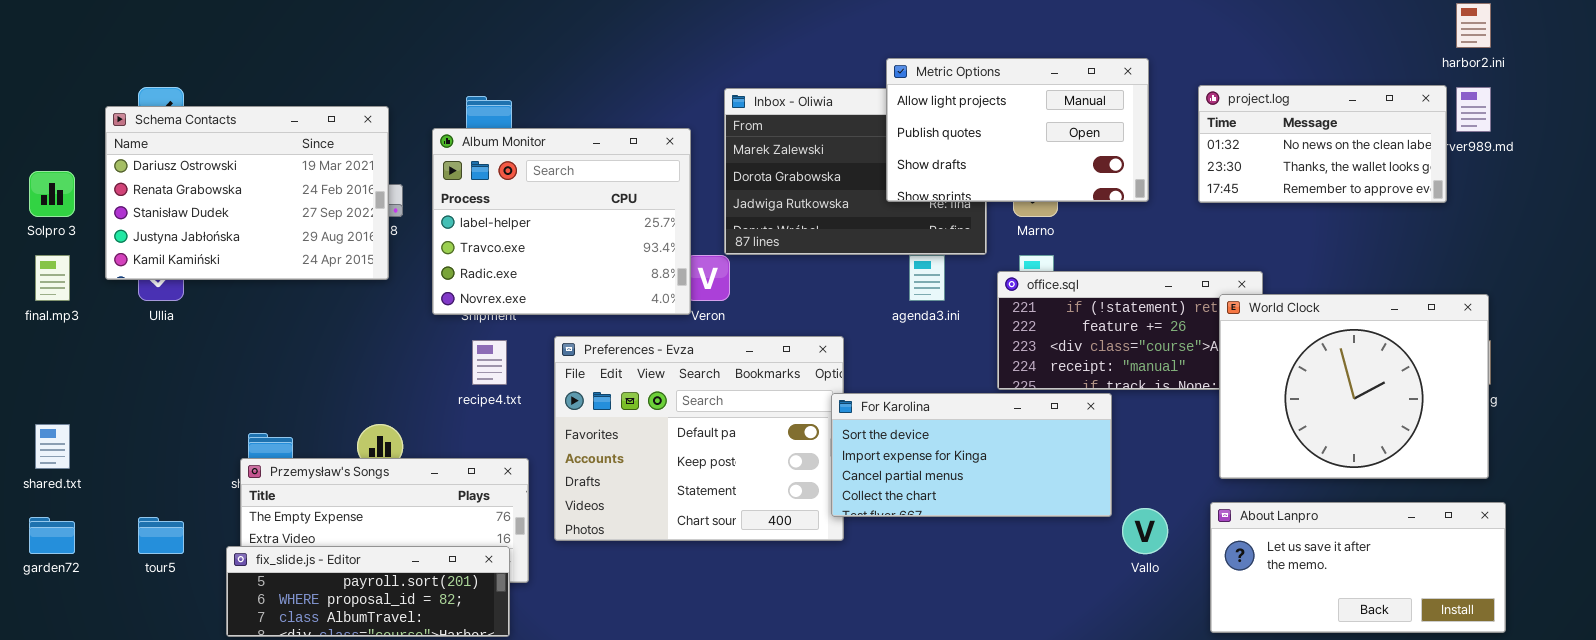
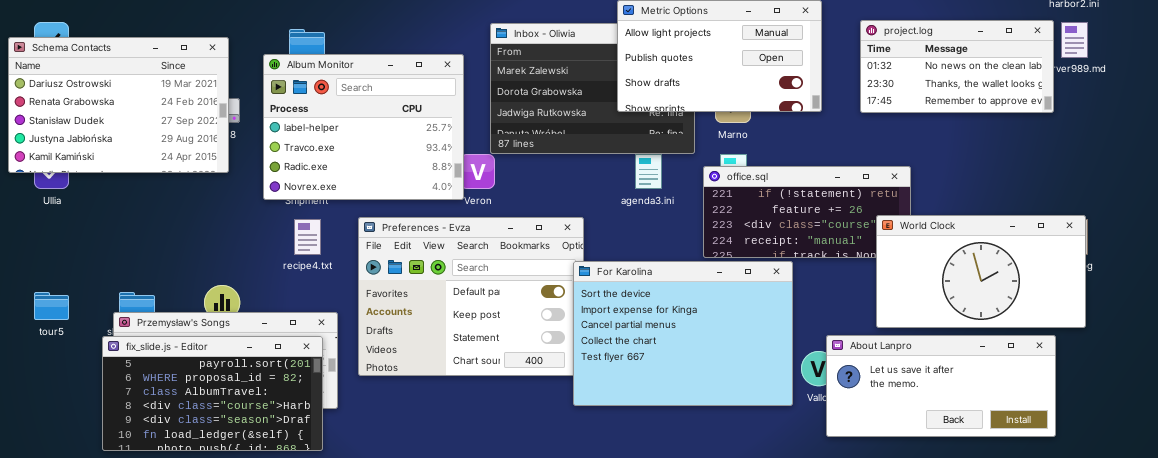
World Clock: [1219,294,1489,479] -> [876,215,1086,328], resized
For Karolina: [831,393,1112,517] -> [573,261,793,406], resized
About Lanpro: [1210,502,1506,633] -> [826,335,1056,437], moved
tour5: [138,517,184,554] -> [34,292,69,320], moved
fix_slide.js - Editor: [226,546,510,637] -> [102,336,323,451], resized

